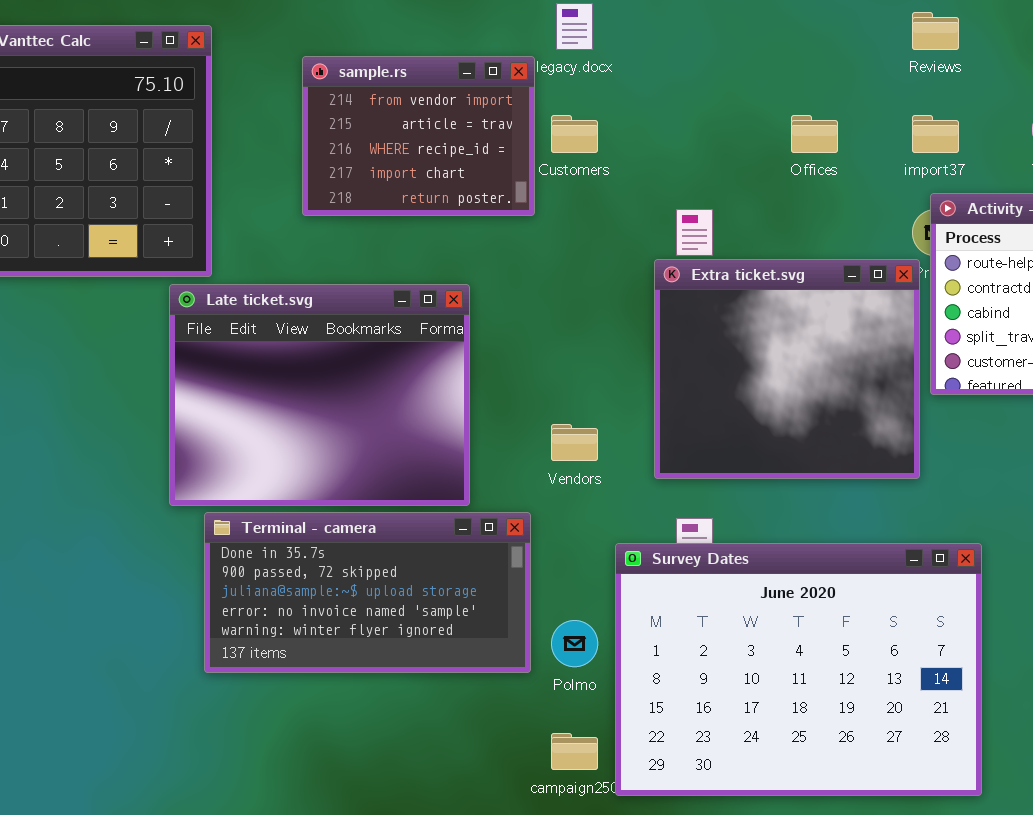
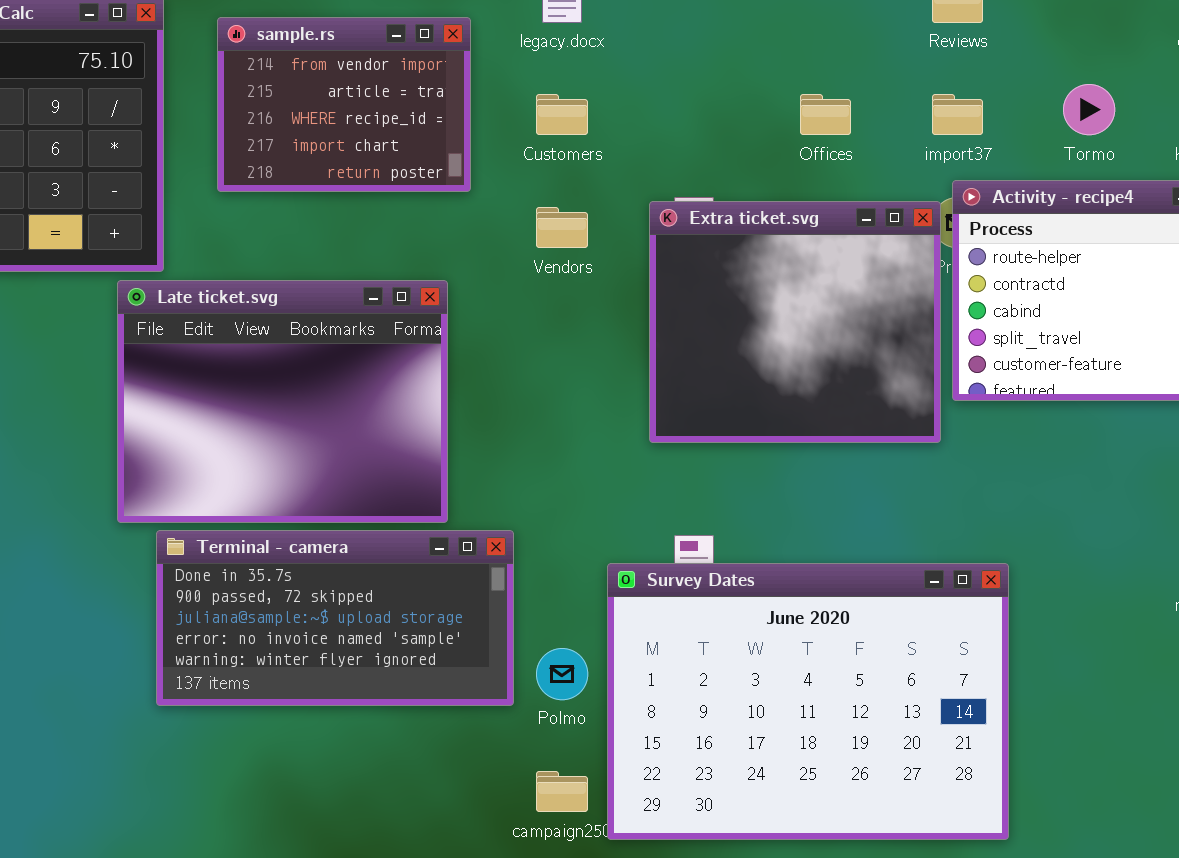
sample.rs: [302,56,535,216] -> [217,17,471,192], moved
Extra ticket.svg: [654,259,920,479] -> [649,201,941,443], moved
Vendors: [551,424,598,461] -> [536,207,588,248], moved

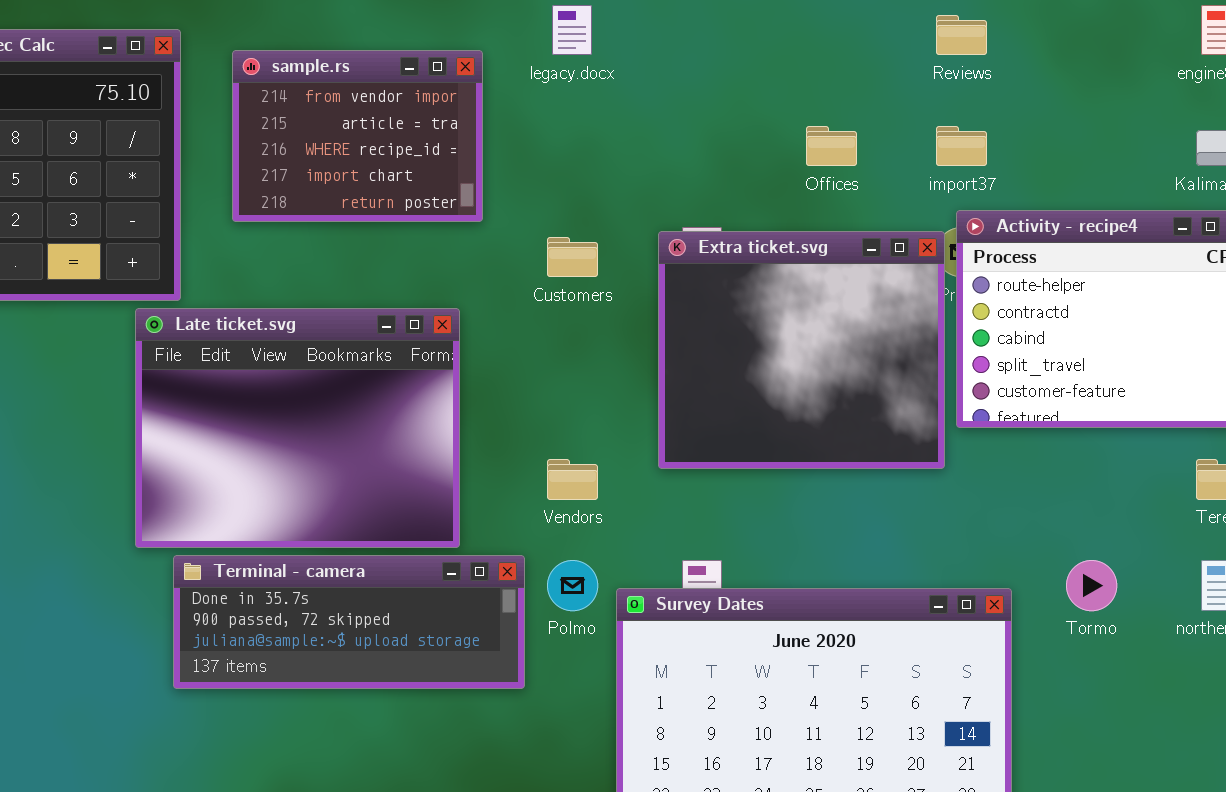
Tormo: [1063,84,1115,135] -> [1066,560,1117,611], moved
Customers: [536,94,588,135] -> [547,237,598,277], moved
Vendors: [536,207,588,248] -> [547,459,598,500], moved
Terminal - camera: [156,530,514,706] -> [173,555,525,689], resized
Polmo: [536,648,588,700] -> [547,560,598,611], moved

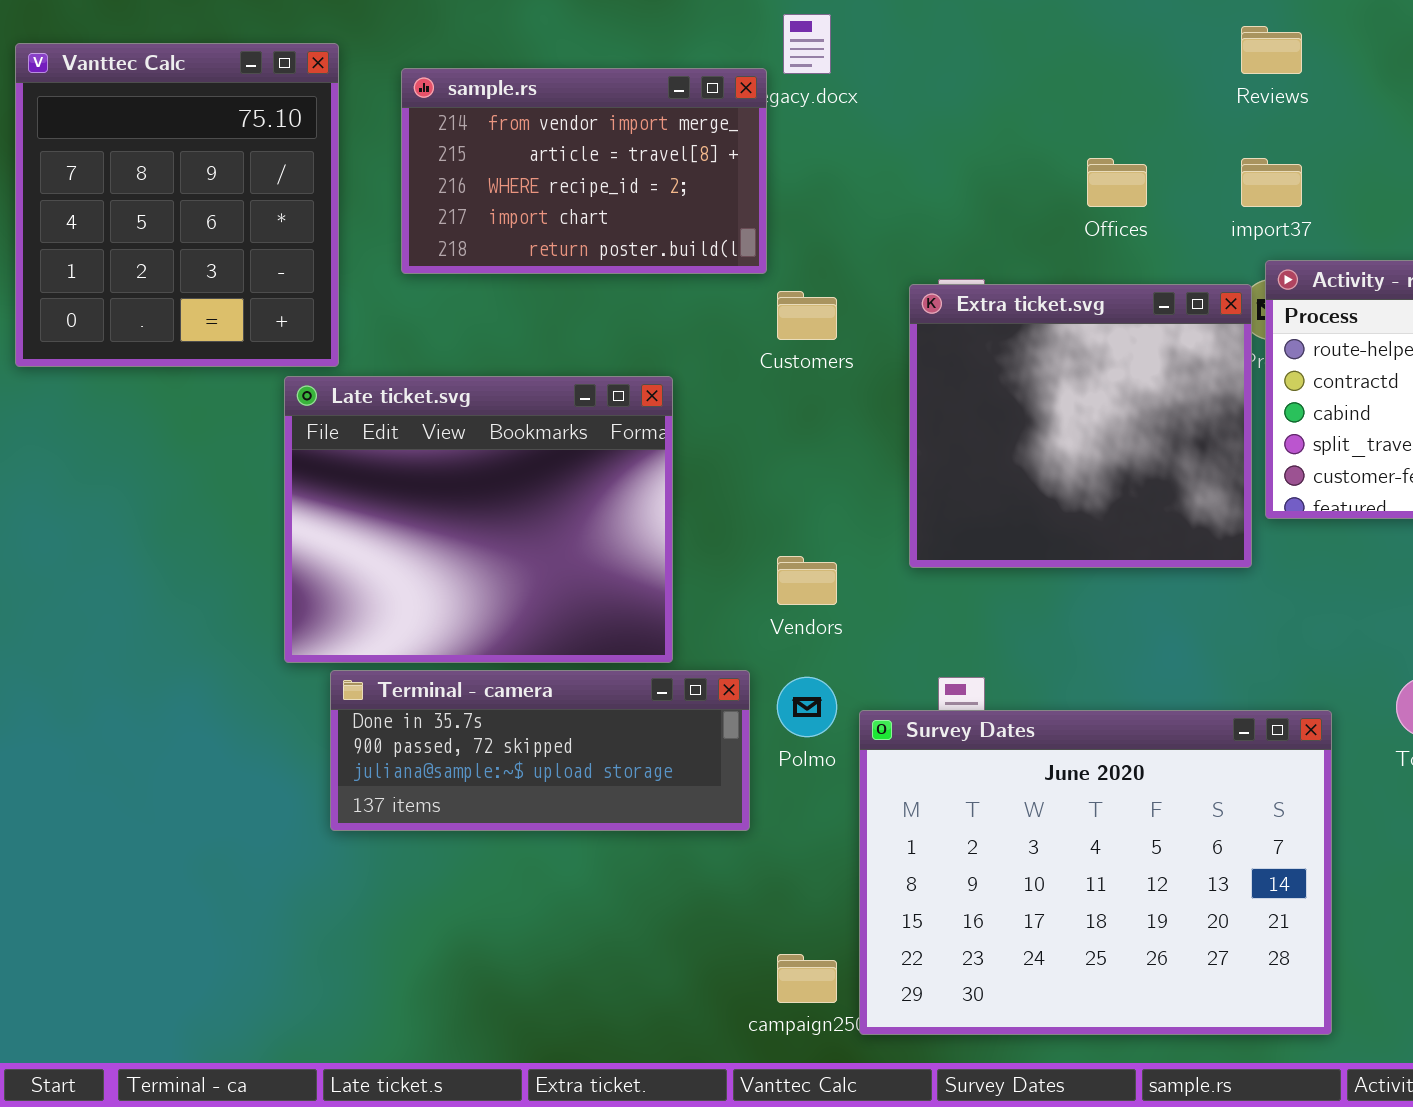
sample.rs: [232,50,483,222] -> [401,68,767,274], resized

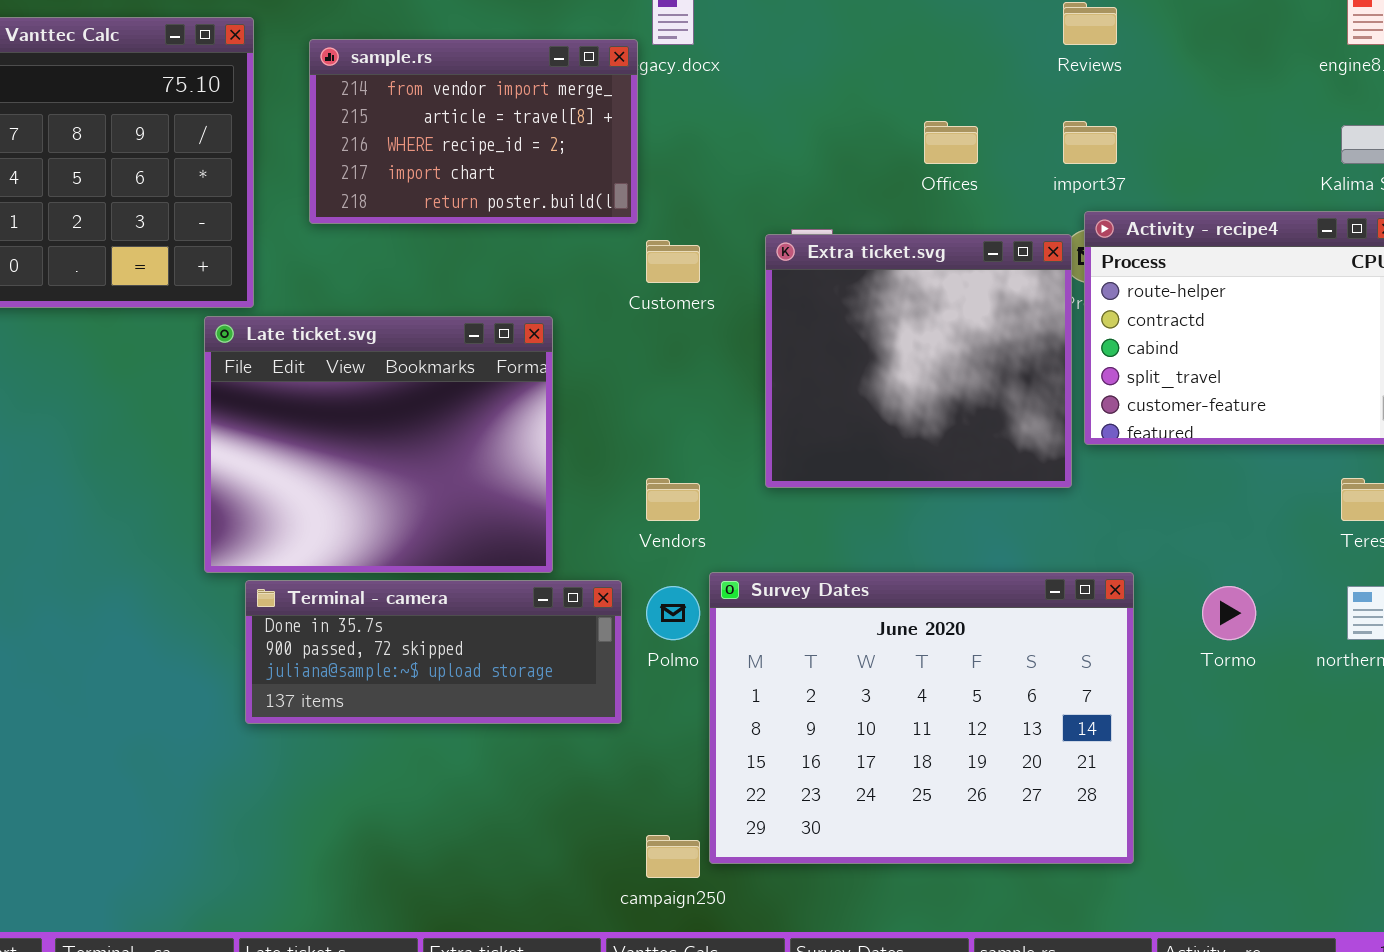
Survey Dates: [859,710,1332,1035] -> [709,572,1134,864], moved

